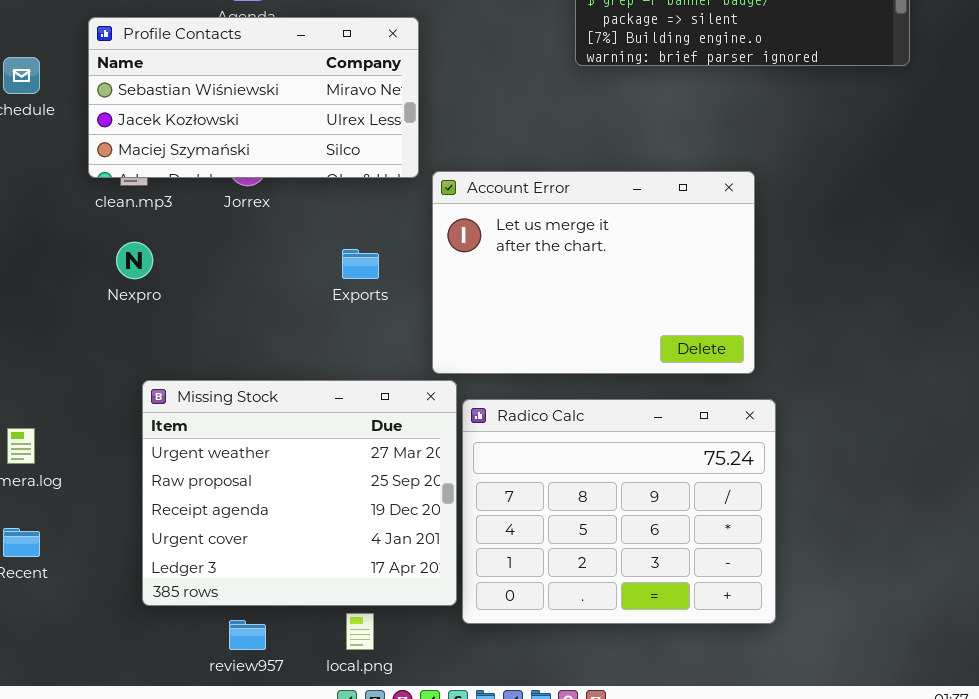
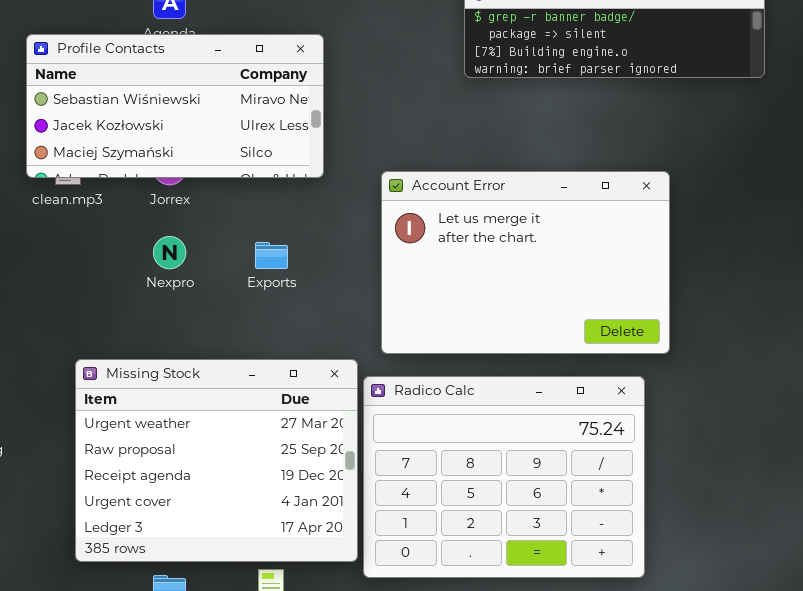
Account Error: [432,171,755,374] -> [381,171,670,354], moved
Nexpro: [116,242,153,279] -> [153,236,186,269], moved

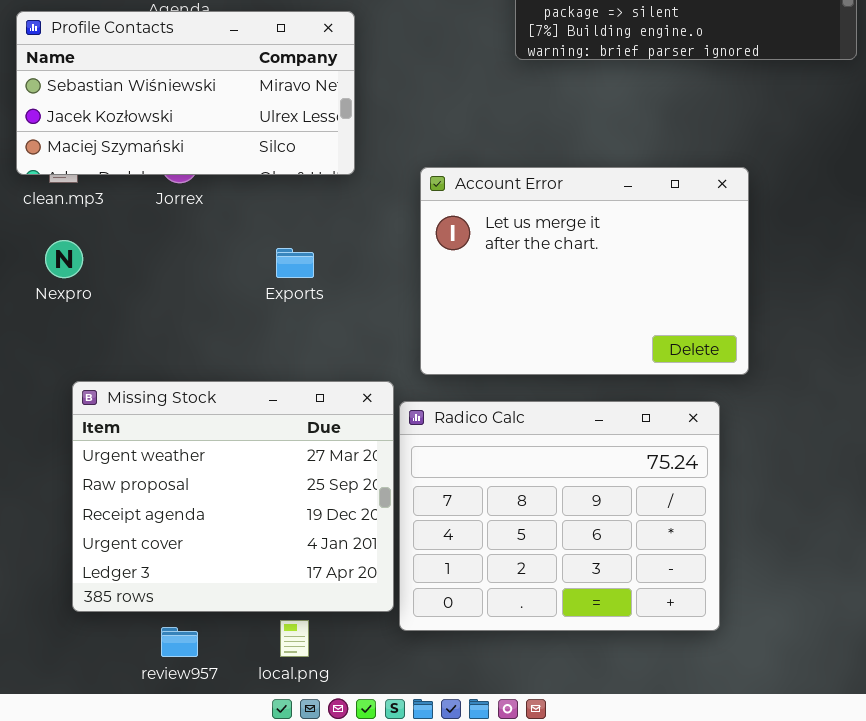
Nexpro: [153,236,186,269] -> [45,240,83,278], moved

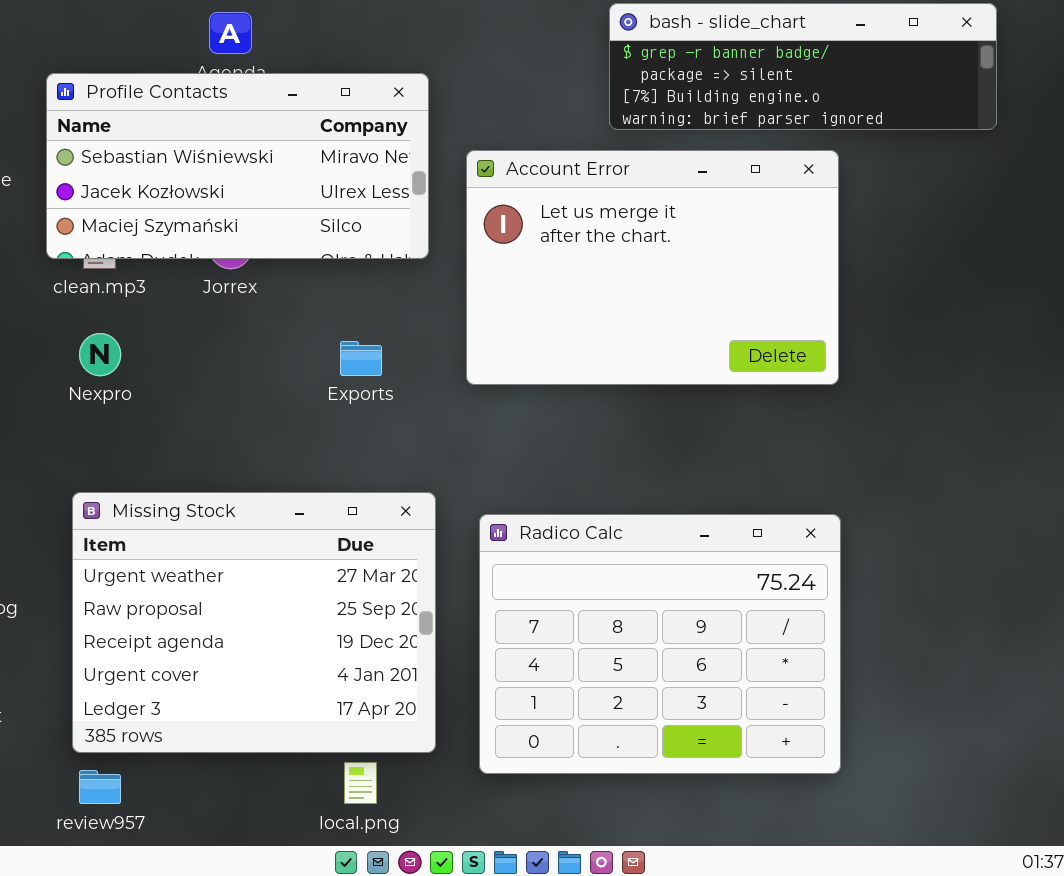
Account Error: [420,167,749,375] -> [466,150,839,385], moved
Missing Stock: [72,381,394,612] -> [72,492,436,753], moved
review957: [161,627,198,657] -> [79,770,121,804], moved

